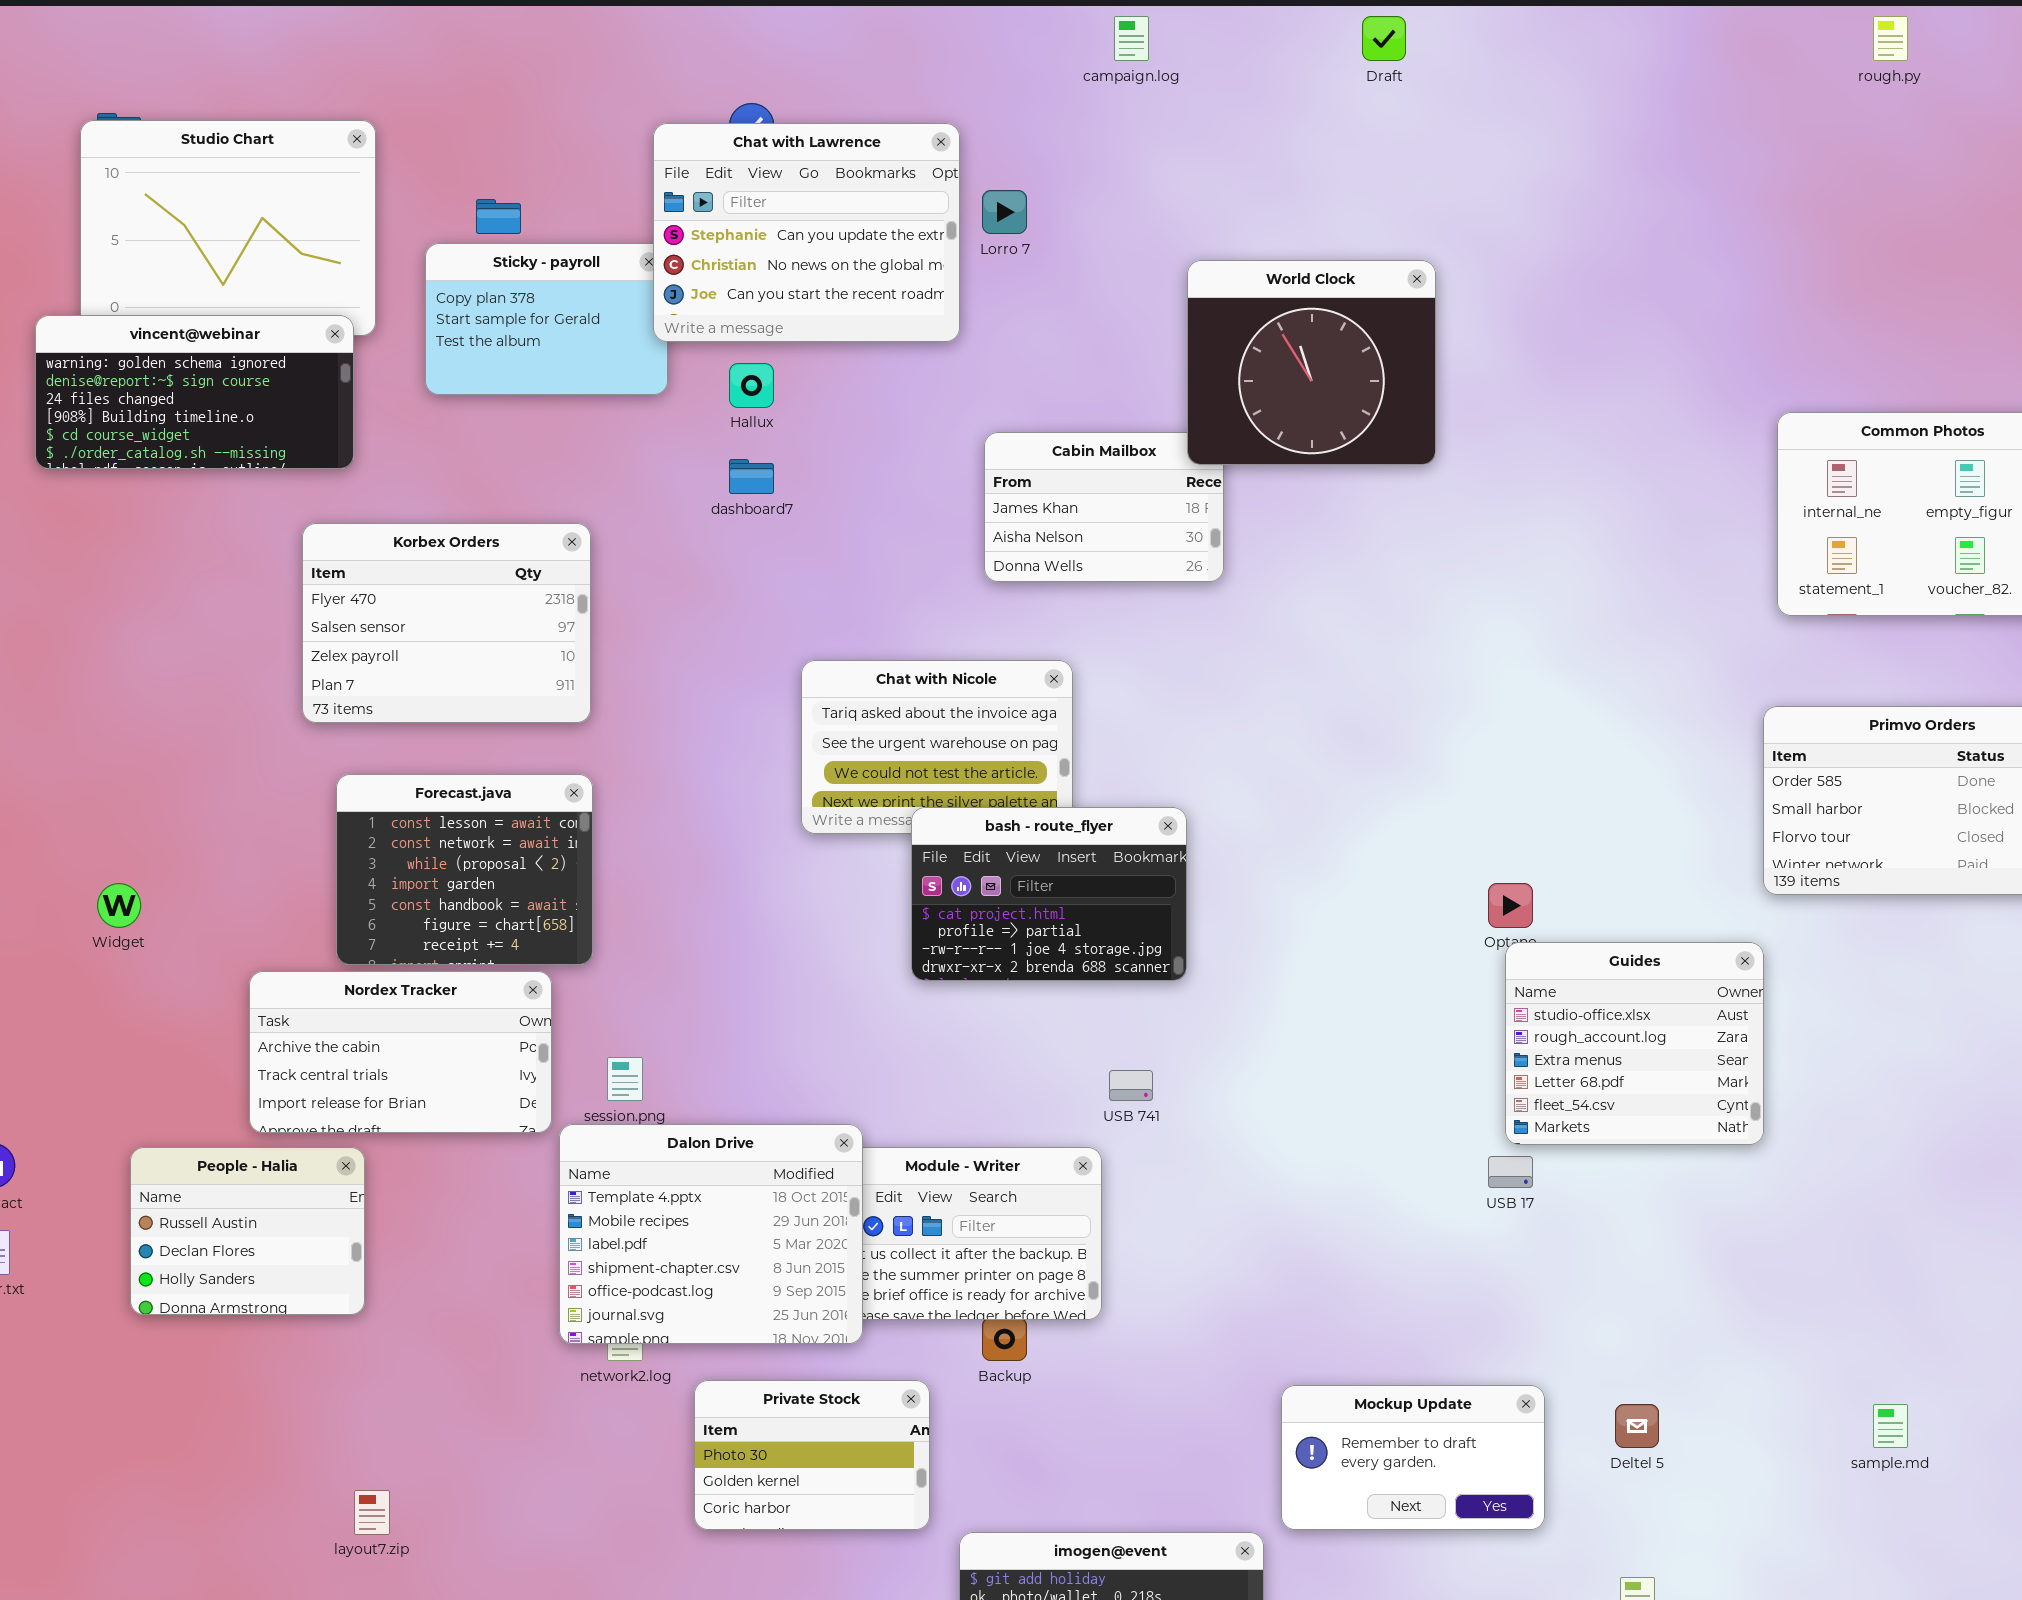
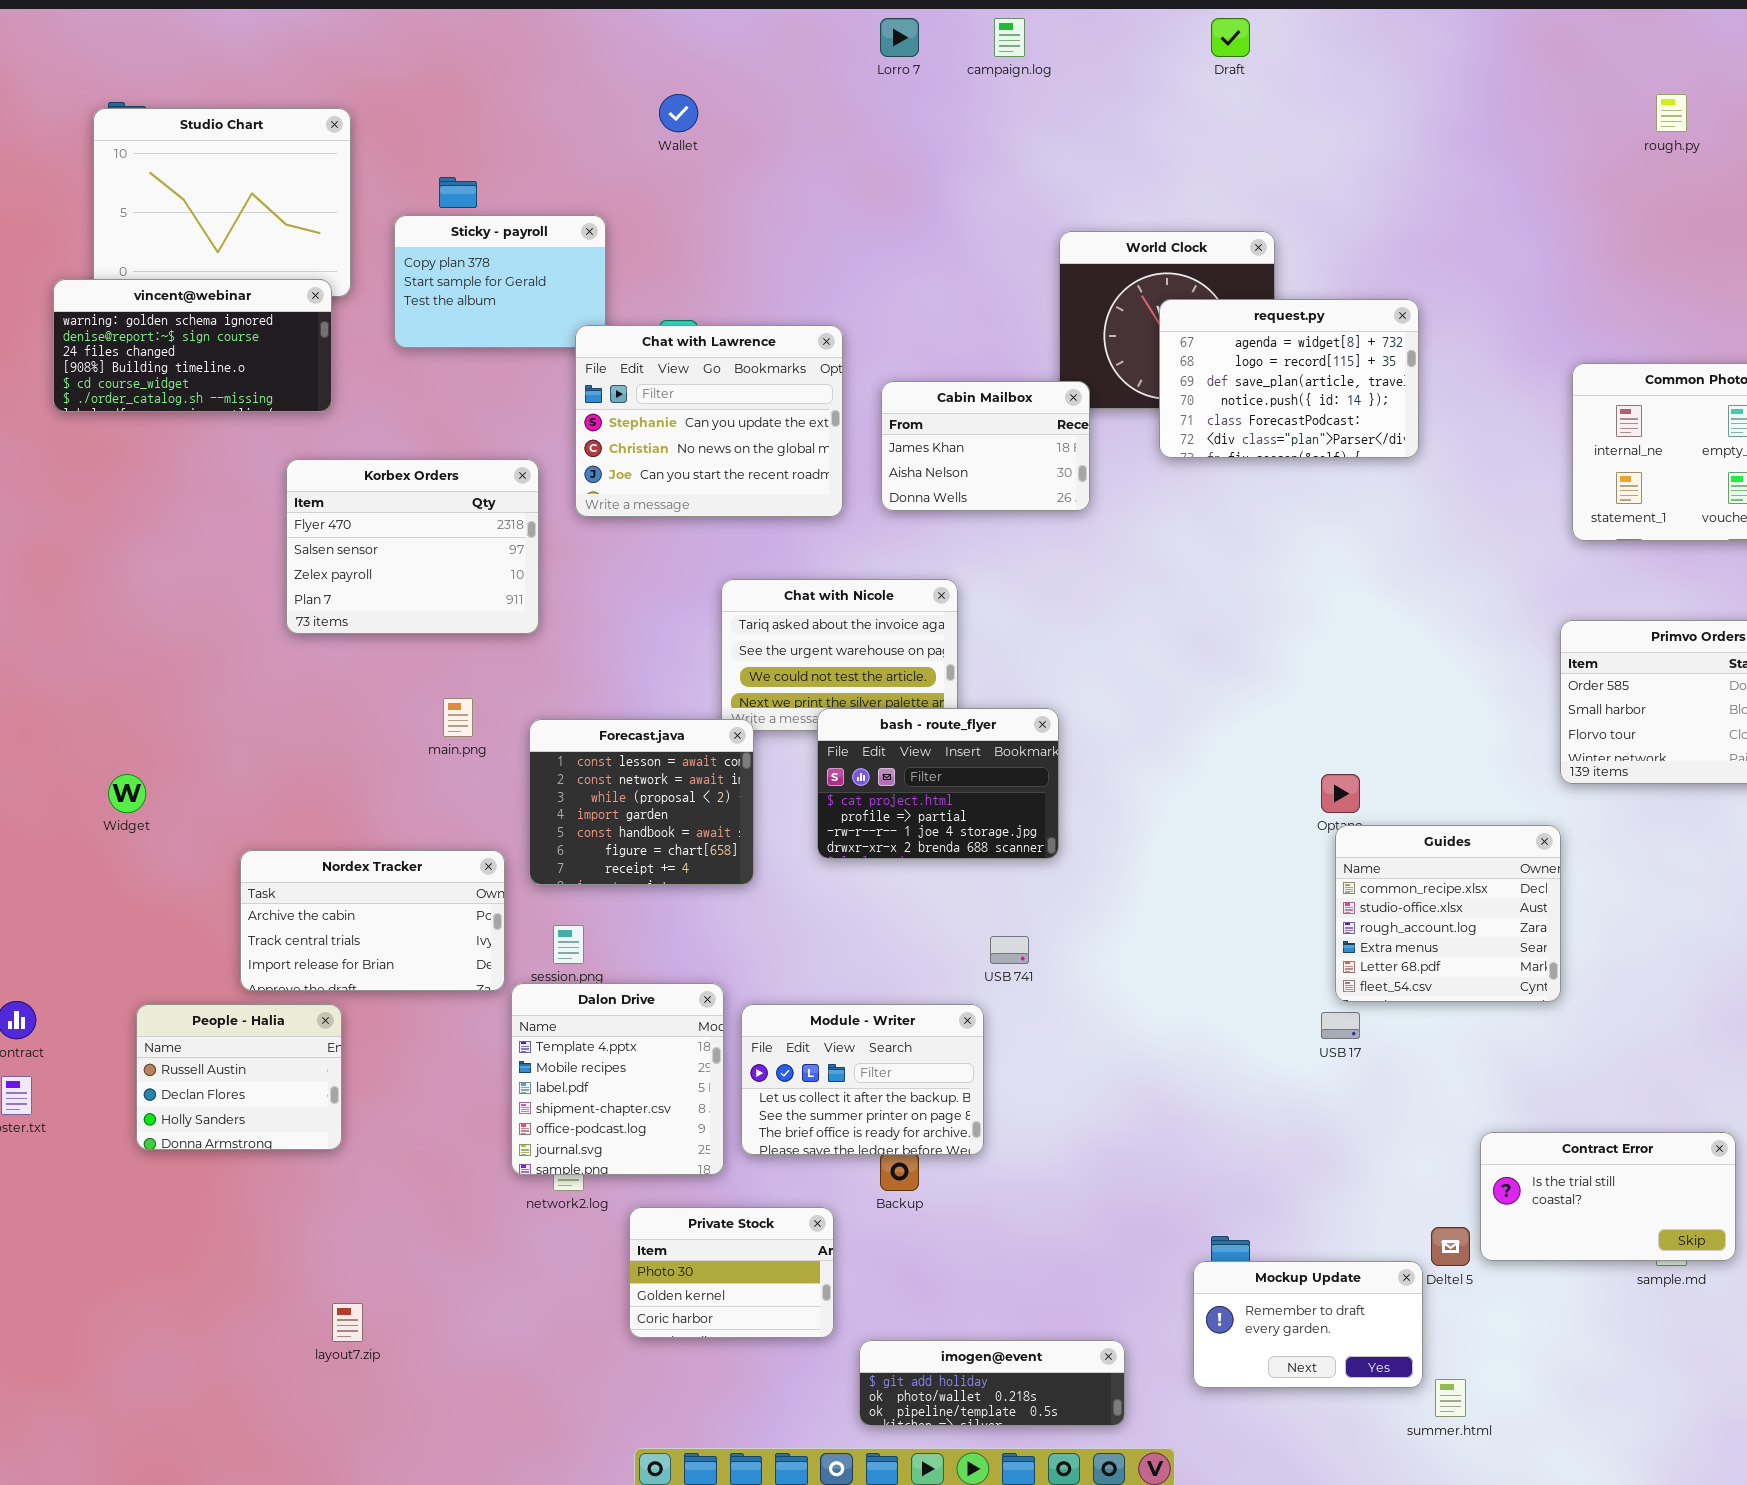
rough.py: [1873,16,1908,61] -> [1656,94,1687,132], moved
Chat with Lawrence: [653,123,960,342] -> [575,325,843,517], moved
Lorro 7: [982,190,1027,234] -> [880,18,919,57], moved
request.py: none -> [1159,299,1419,458], opened
Cabin Mailbox: [984,432,1224,582] -> [881,381,1090,511], raised
Forecast.java: [336,774,593,965] -> [529,719,754,885], moved
Guides: [1505,942,1764,1145] -> [1335,825,1561,1002], scrolled up 1 row
Dalon Drive: [559,1124,863,1344] -> [511,983,724,1175], resized
Contract Error: none -> [1480,1132,1736,1261], opened
Mockup Update: [1281,1385,1545,1530] -> [1193,1261,1423,1388], moved

